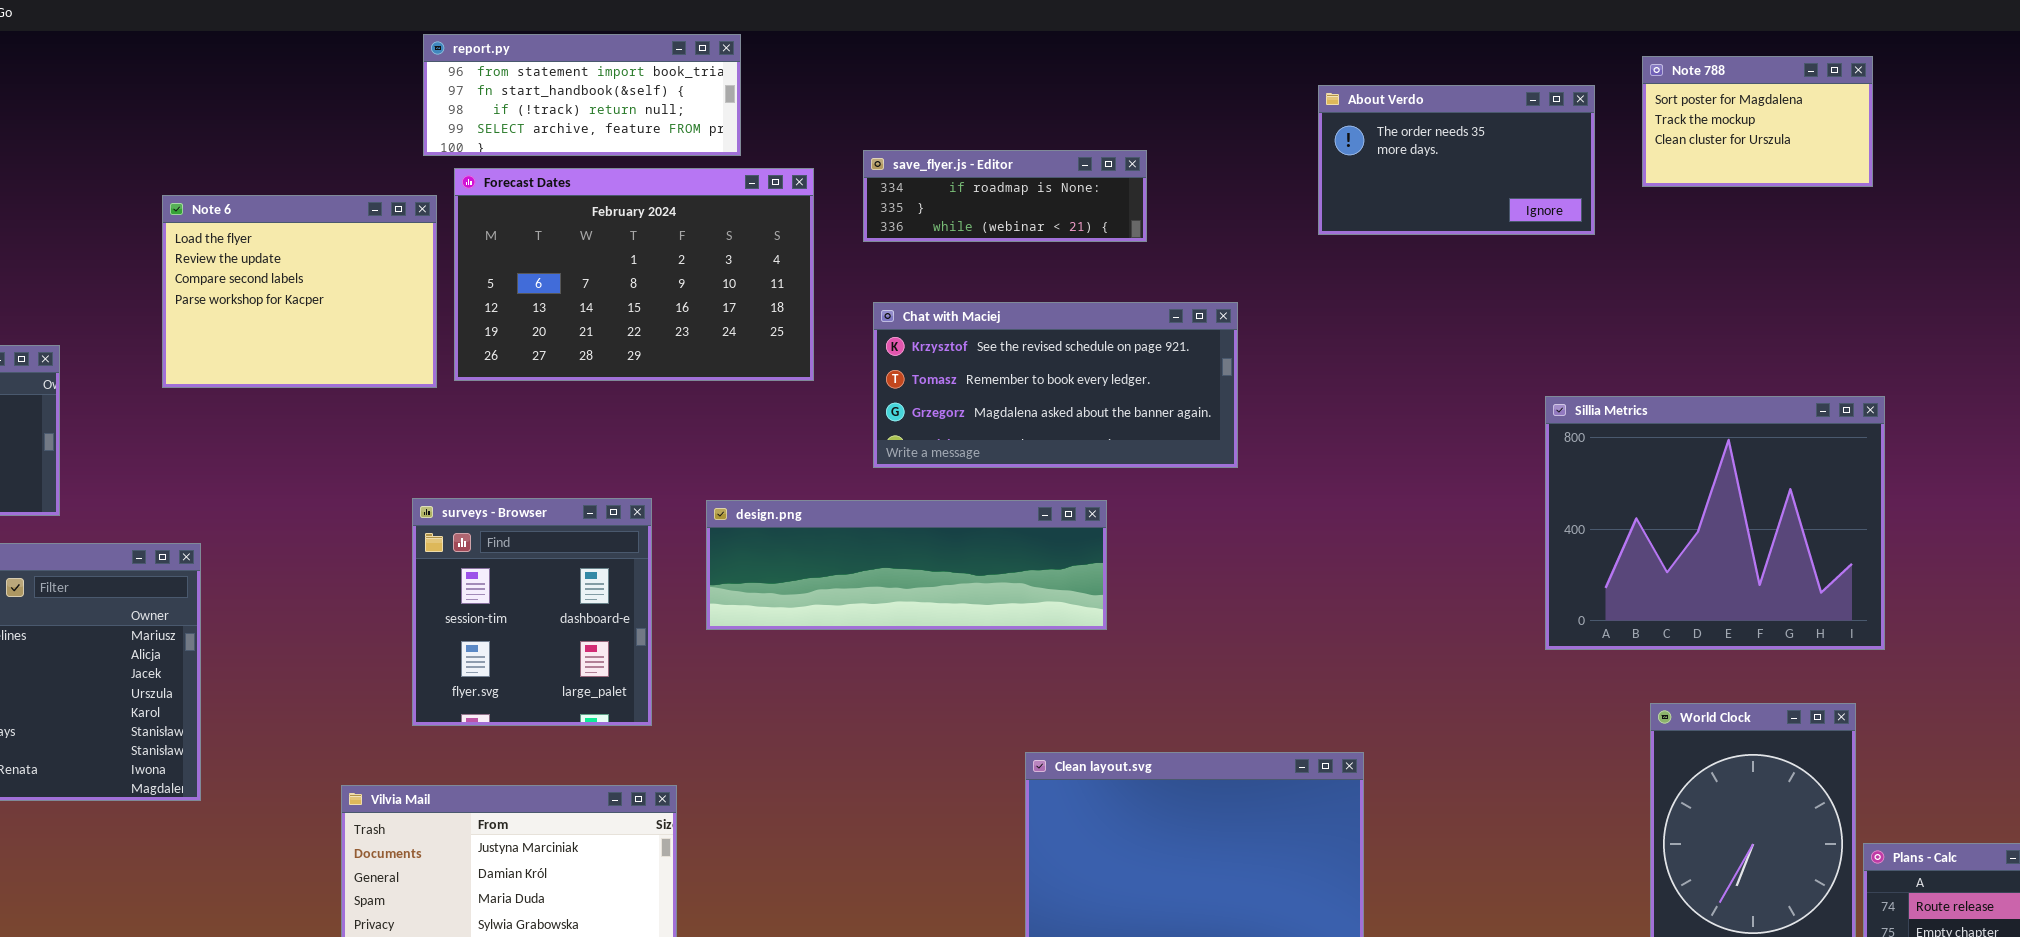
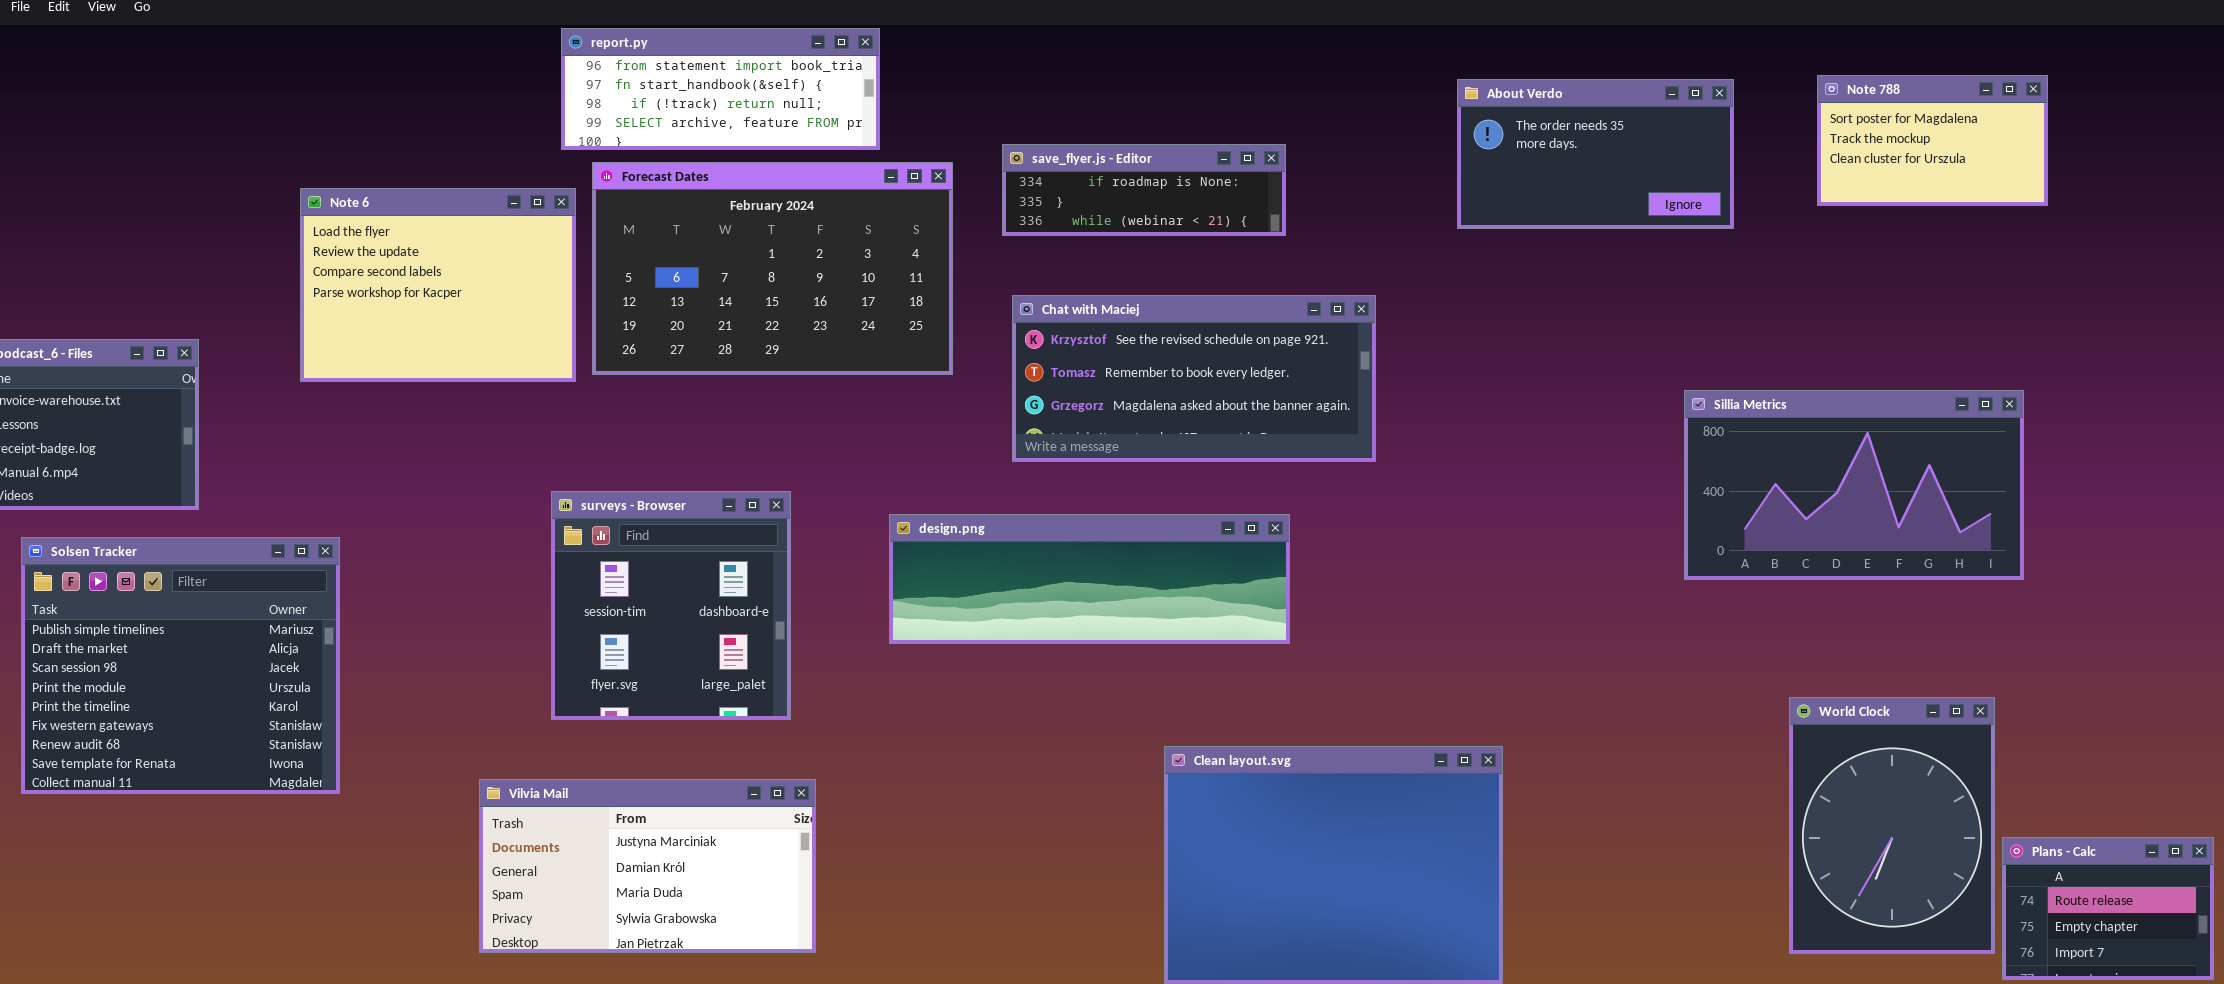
Note 788: [1642,56,1873,187] -> [1817,75,2048,206], moved
Sillia Metrics: [1545,396,1885,650] -> [1684,390,2024,580], resized
design.png: [706,500,1107,630] -> [889,514,1290,644], moved

